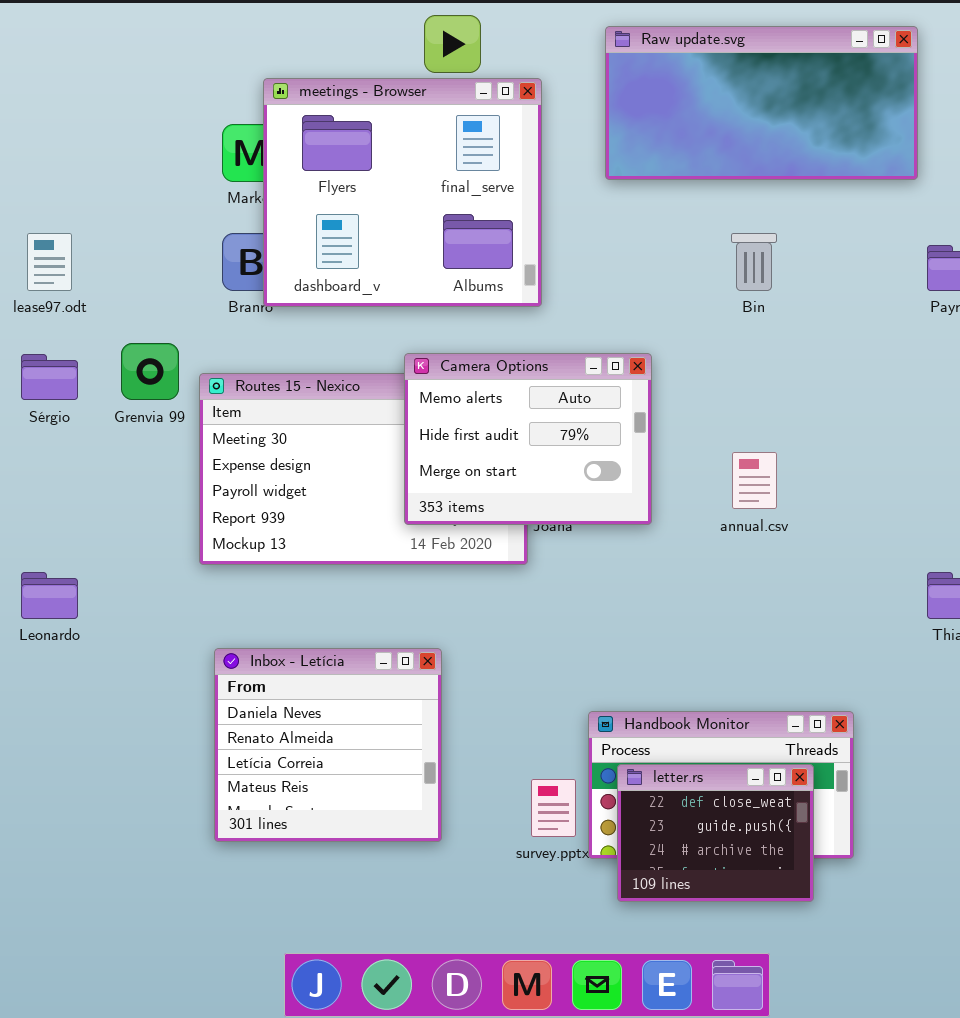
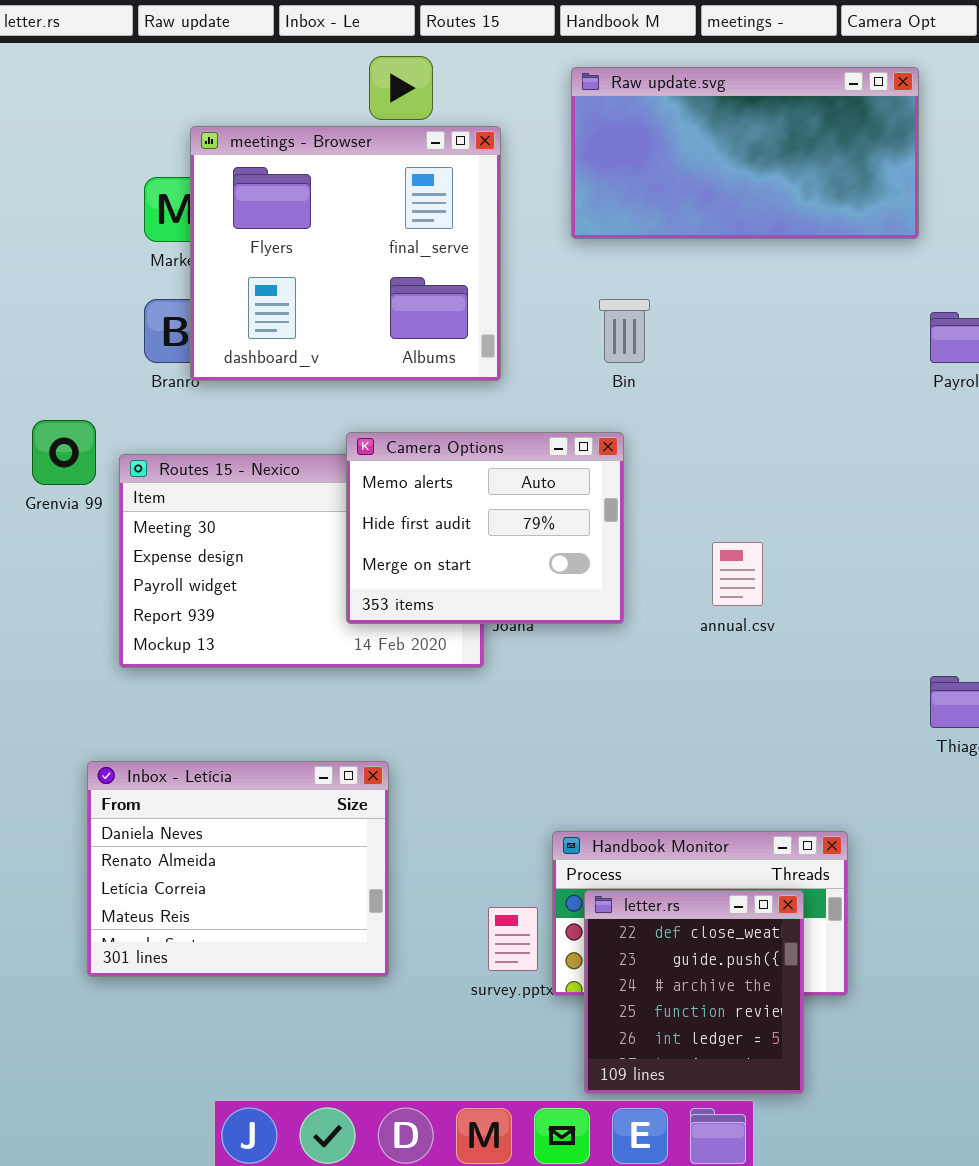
Bin: [731,233,777,291] -> [599,299,650,363], moved
Inbox - Letícia: [214,648,442,842] -> [87,761,389,977], resized
letter.rs: [617,764,814,902] -> [584,890,804,1094], resized

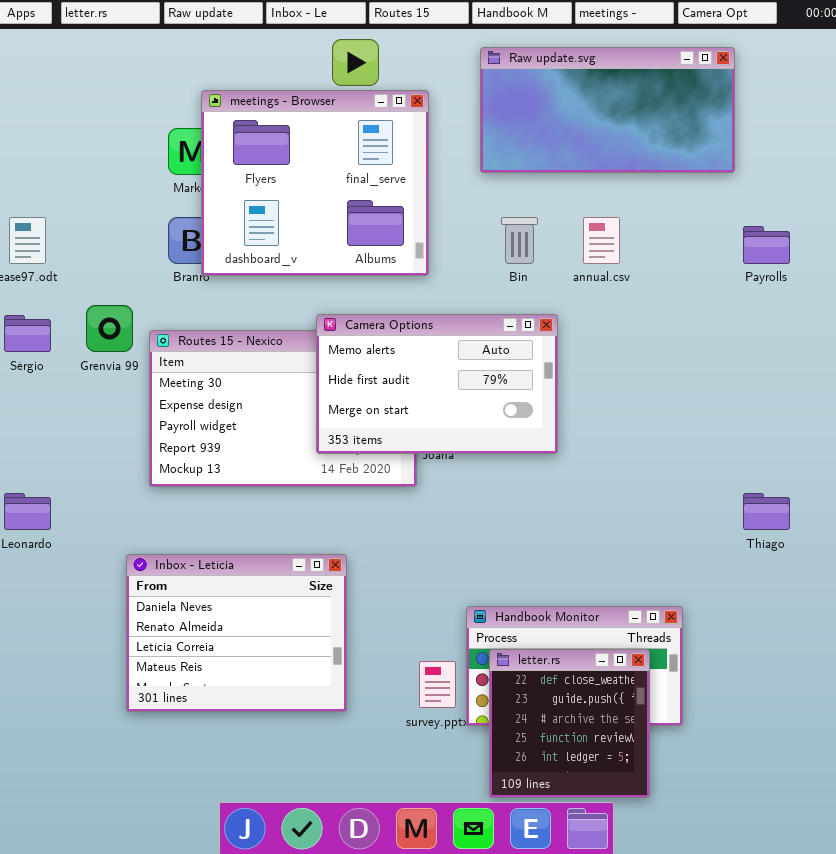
Camera Options: [346,432,624,624] -> [316,314,558,454], resized
annual.csv: [712,542,763,606] -> [583,217,620,264], moved

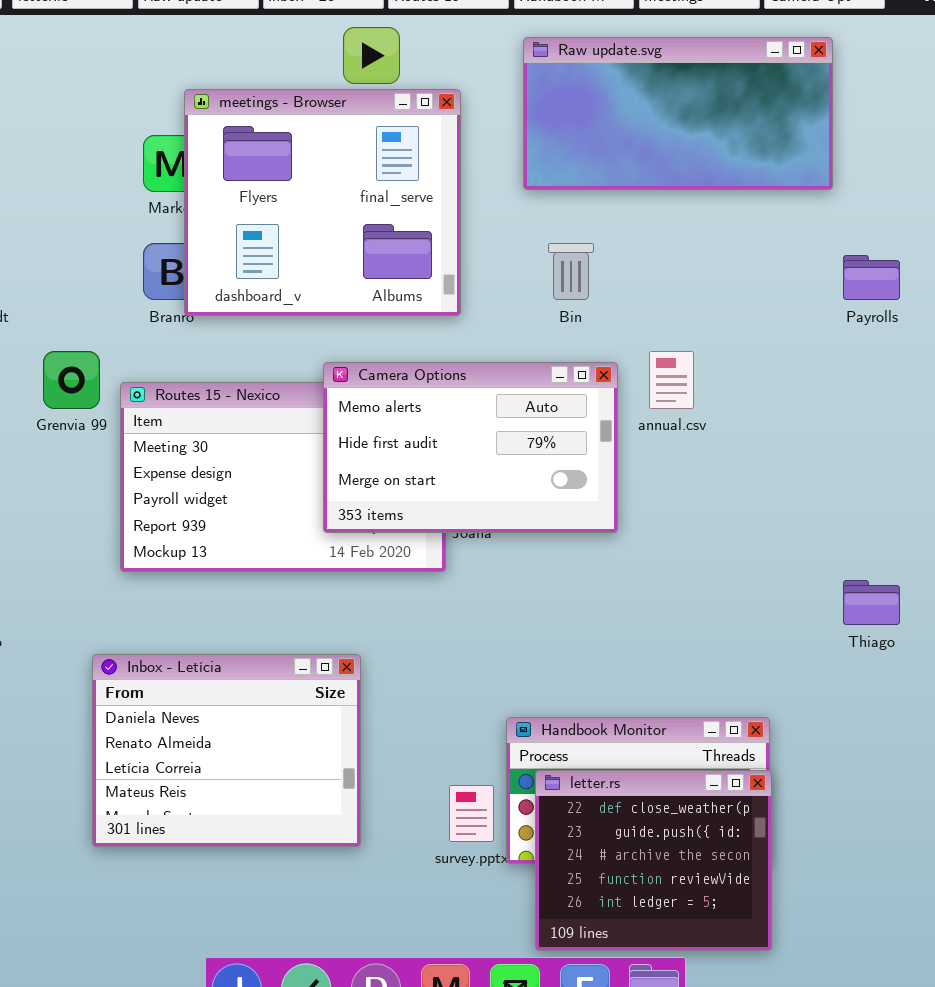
annual.csv: [583,217,620,264] -> [649,351,694,409], moved
letter.rs: [489,649,650,798] -> [535,770,772,951], resized

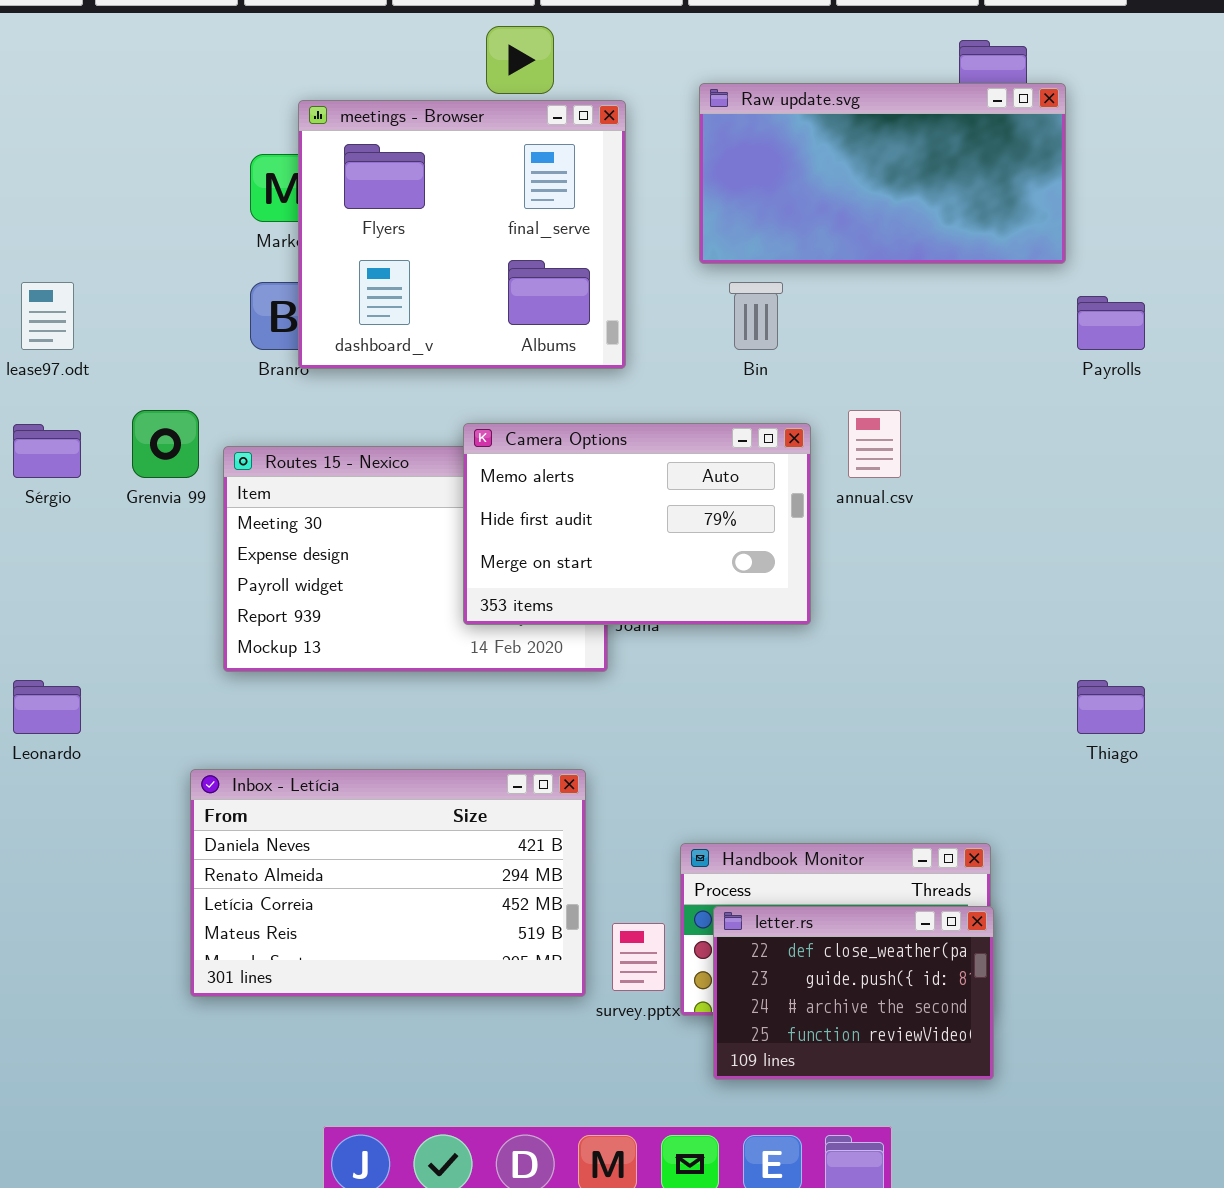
Raw update.svg: [523,37,833,190] -> [699,83,1066,264], moved
Inbox - Letícia: [92,654,361,847] -> [190,769,586,997], resized
letter.rs: [535,770,772,951] -> [713,906,994,1080], resized

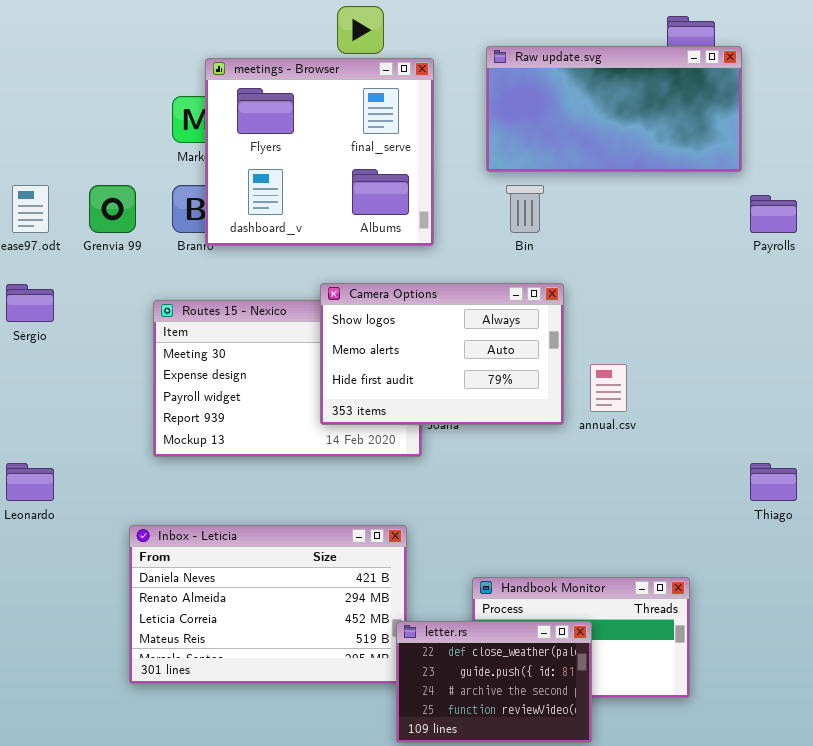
Grenvia 99: [132,410,199,478] -> [89,185,136,233], moved
annual.csv: [848,410,901,478] -> [590,364,627,412], moved
Camera Options: [463,423,811,625] -> [320,283,564,425], scrolled up 1 row
letter.rs: [713,906,994,1080] -> [396,621,592,743], moved

